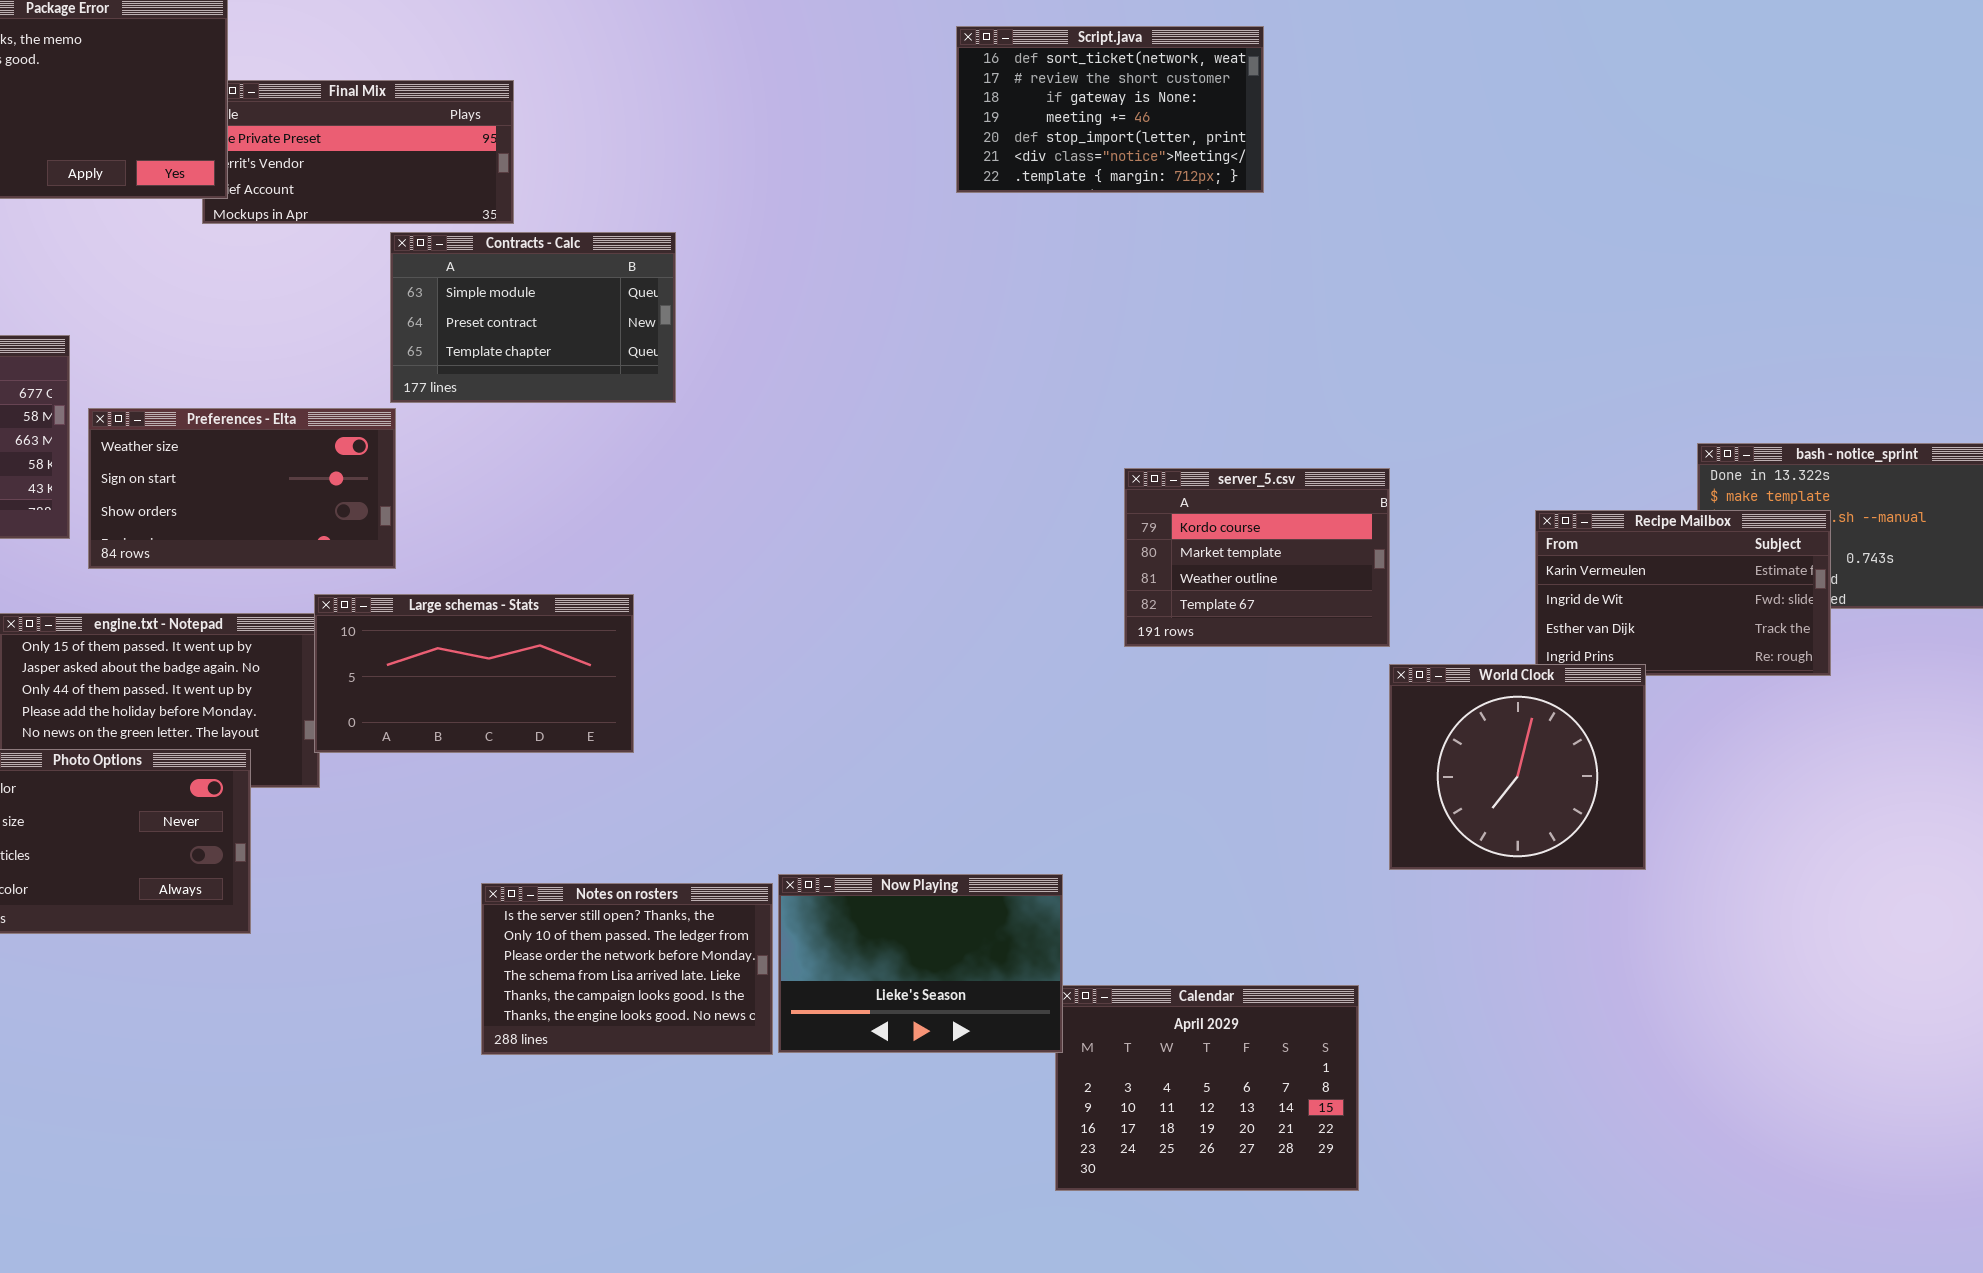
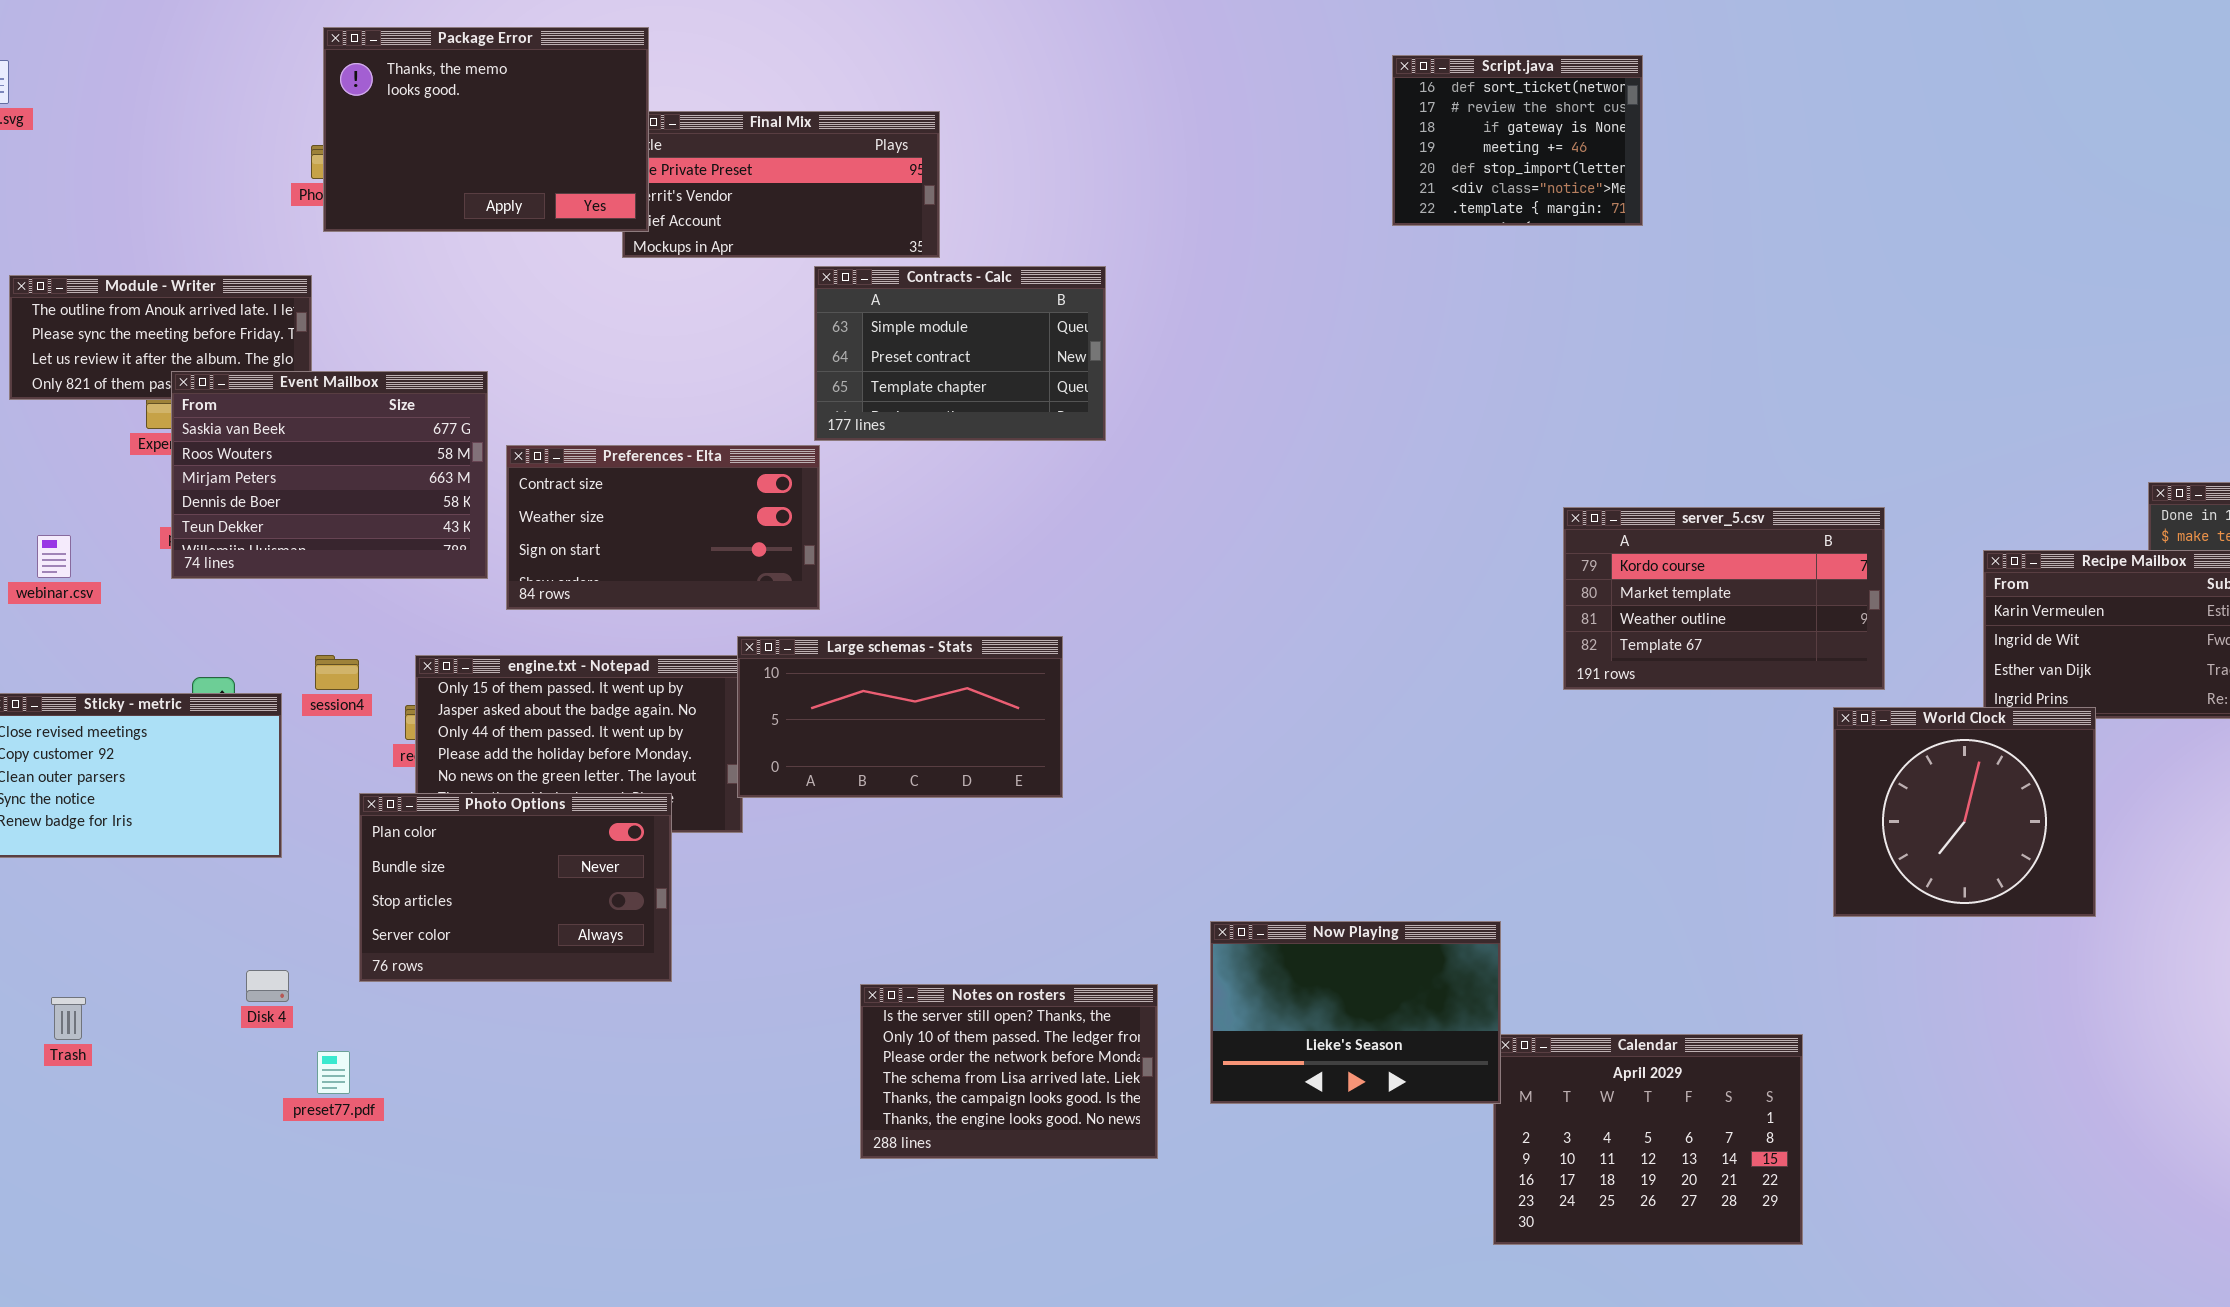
Script.java: [956,26,1264,193] -> [1392,55,1643,226], resized
Preferences - Elta: [88,408,396,569] -> [506,445,820,610], scrolled up 1 row
server_5.csv: [1124,468,1390,647] -> [1563,507,1885,690], resized
Notes on rosters: [481,883,773,1055] -> [860,984,1158,1159], moved

